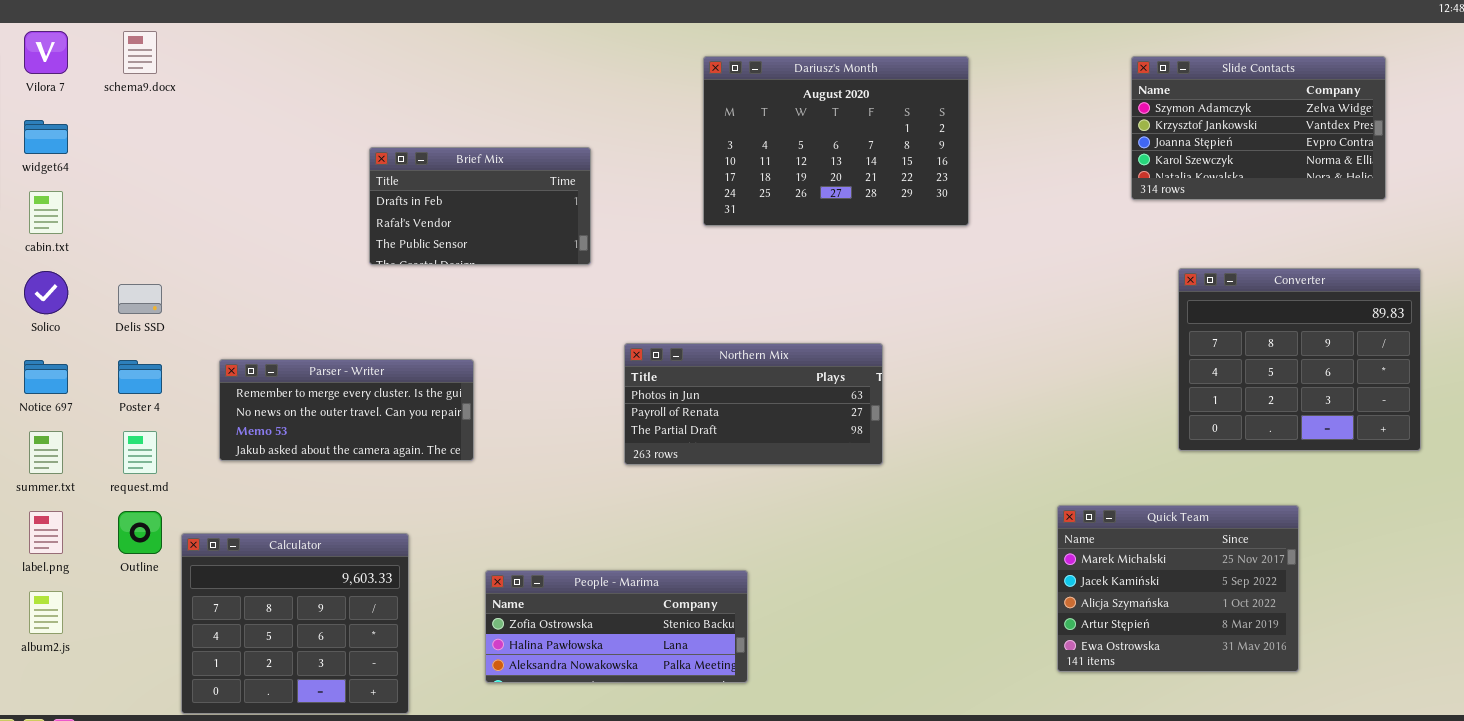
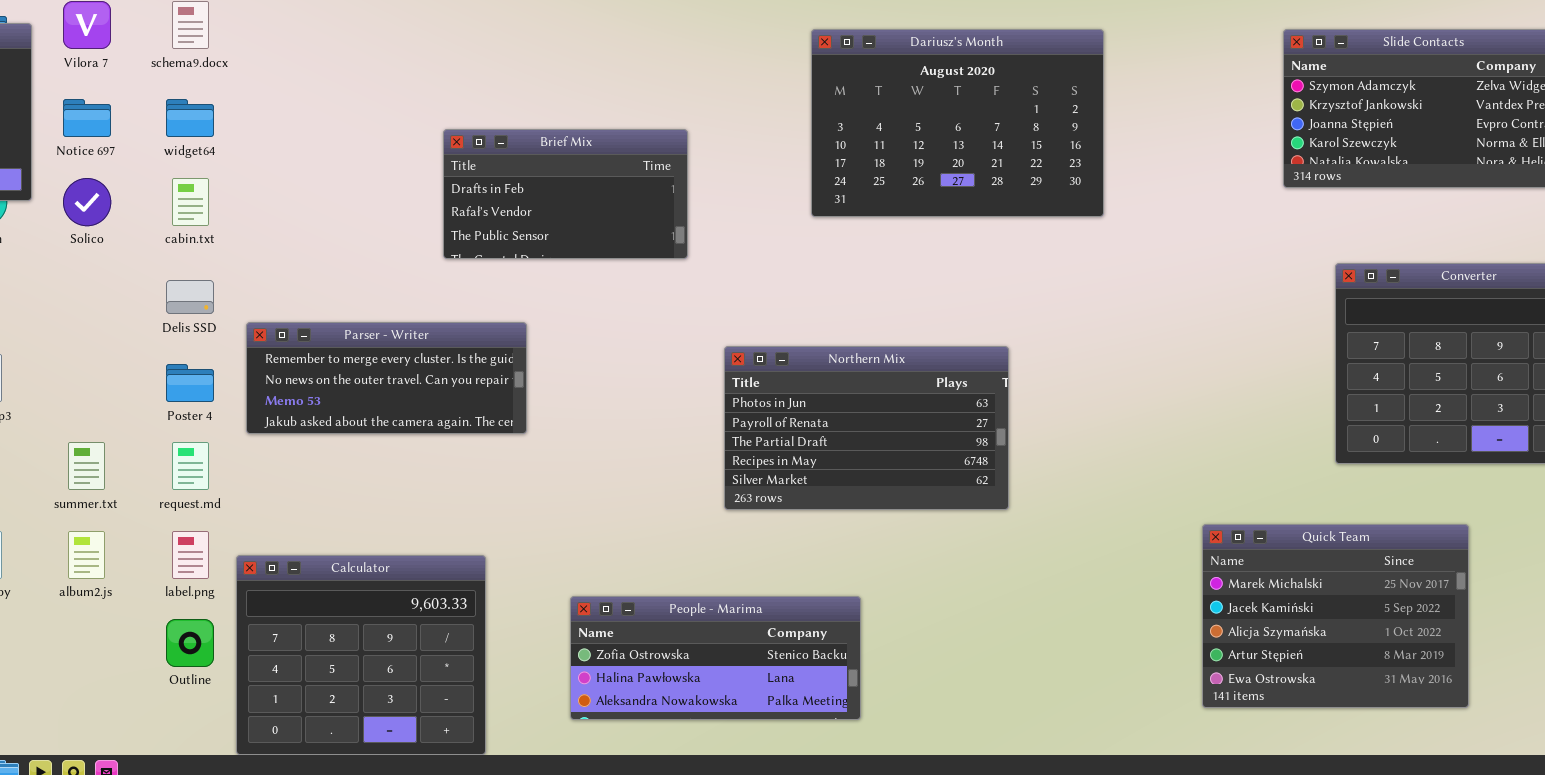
widget64: [24,120,68,154] -> [166,99,214,137], moved
cabin.txt: [29,191,63,234] -> [172,178,209,226], moved
Solico: [24,271,68,314] -> [63,178,111,226], moved
Northern Mix: [624,343,883,465] -> [724,346,1009,510], resized
Parser - Writer: [219,359,474,461] -> [246,322,527,434], moved
Notice 697: [24,360,68,394] -> [63,99,111,137], moved
label.png: [29,511,63,554] -> [172,531,209,579], moved
Outline: [118,511,162,554] -> [166,619,214,667], moved
album2.js: [29,591,63,634] -> [68,531,105,579], moved

